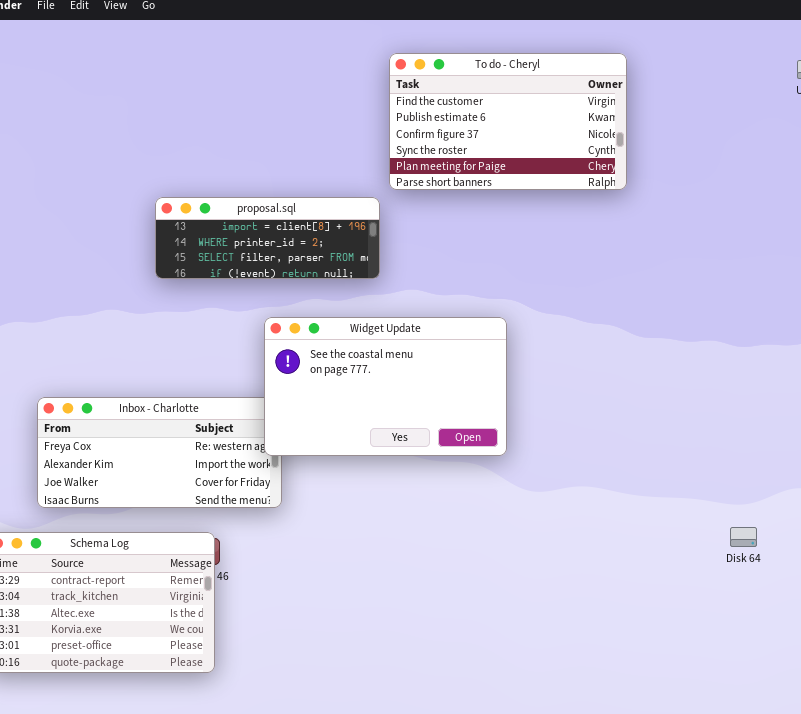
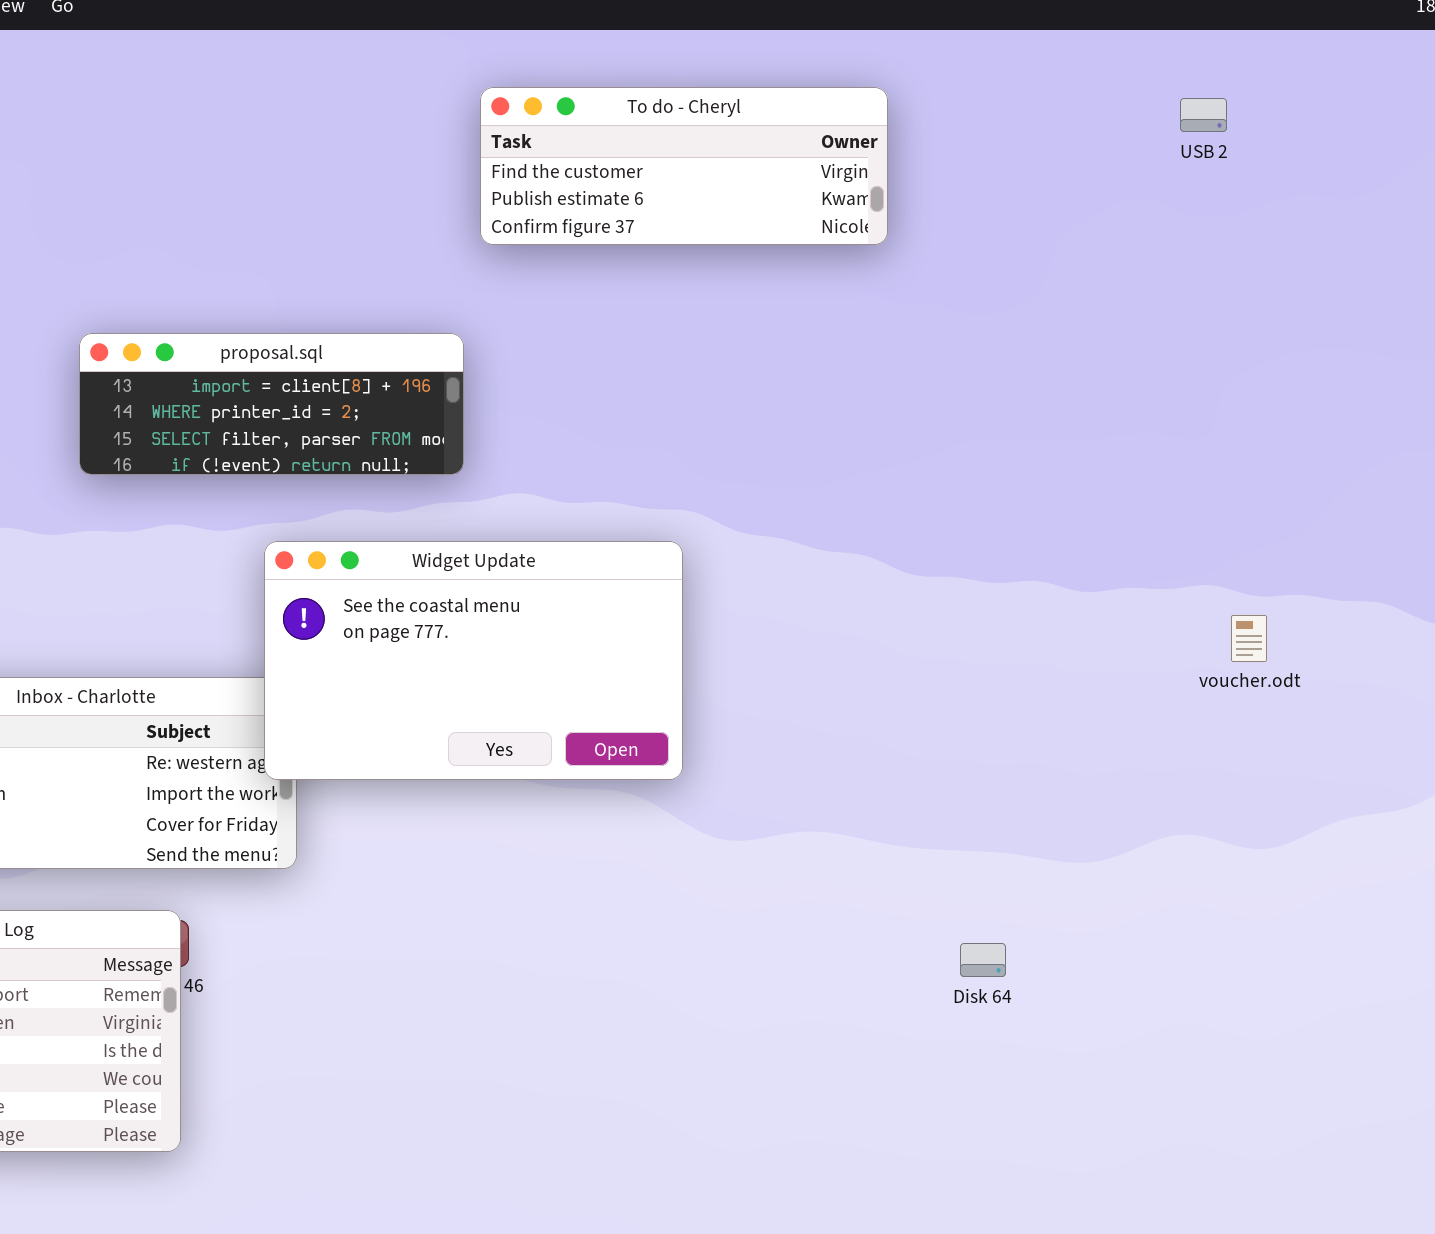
To do - Cheryl: [389,53,627,190] -> [480,87,888,245], resized
Disk 64: [730,527,757,547] -> [960,943,1006,977], moved

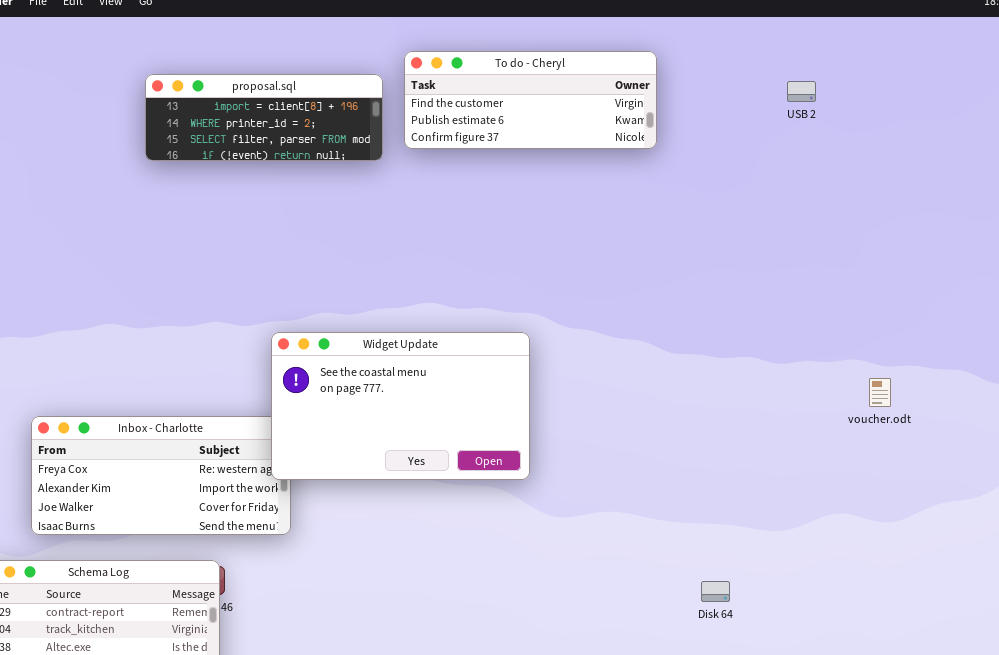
USB 2: [1180,98,1227,132] -> [787,81,816,102], moved
proposal.sql: [79,333,464,475] -> [145,74,383,161], moved

